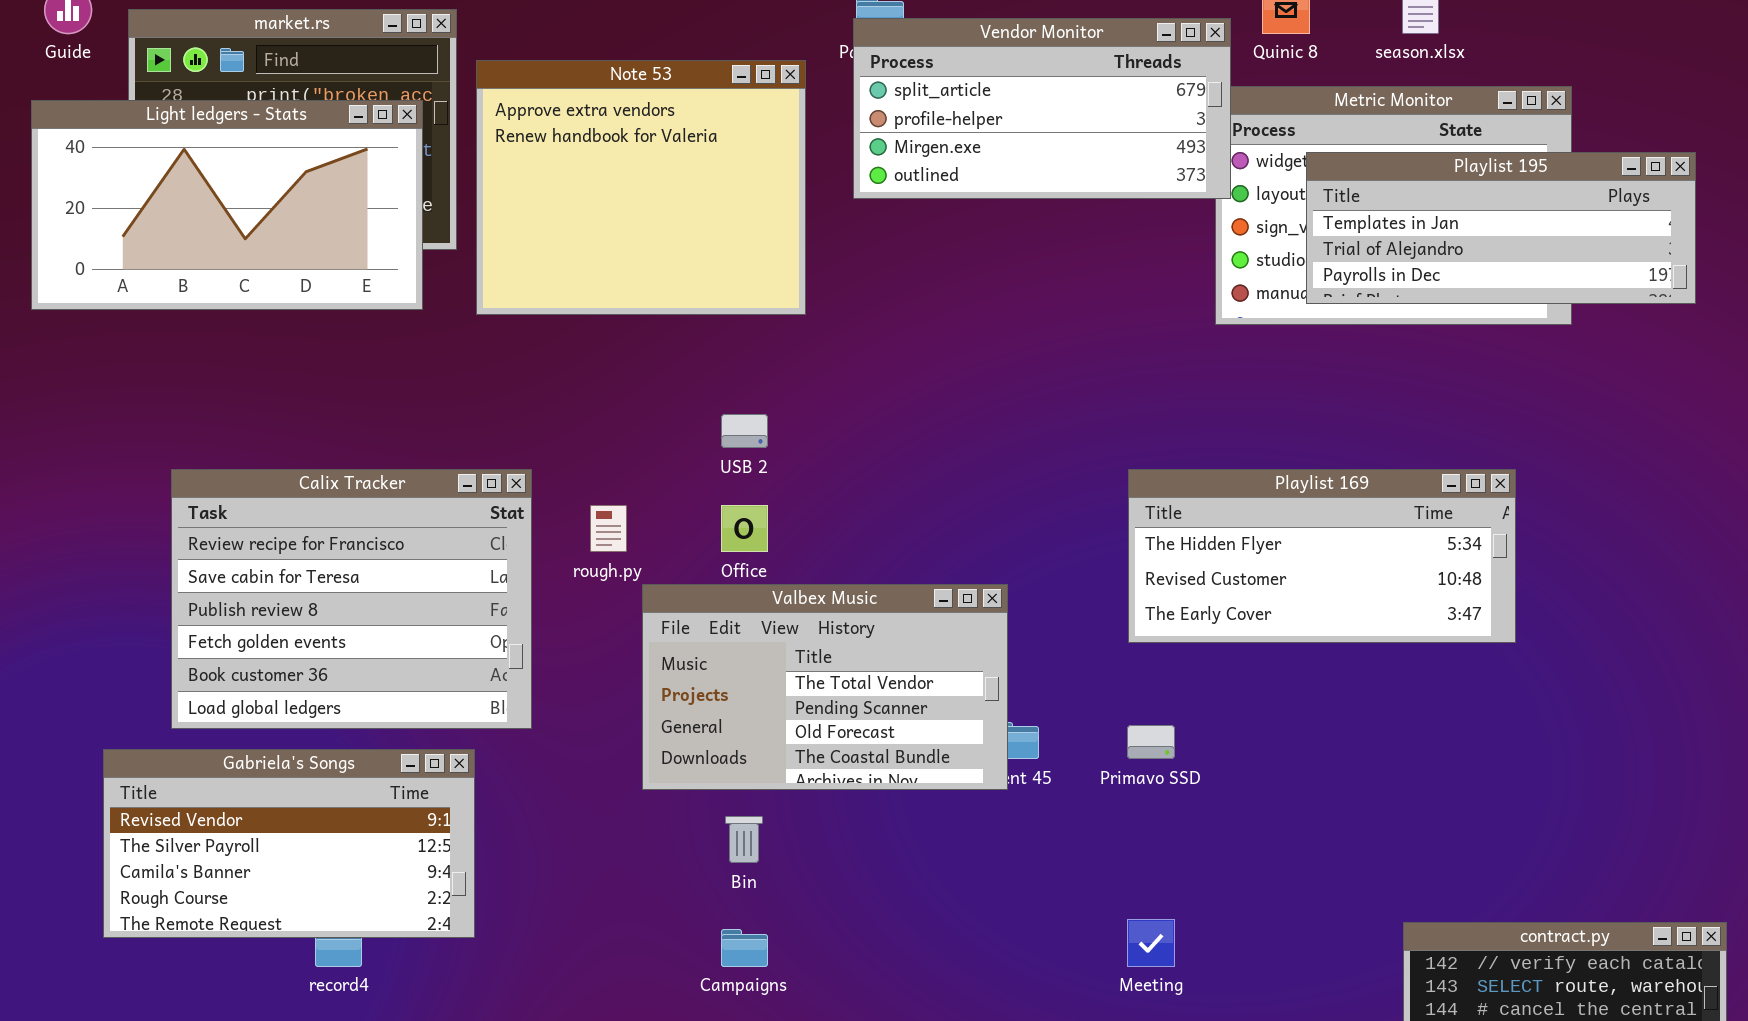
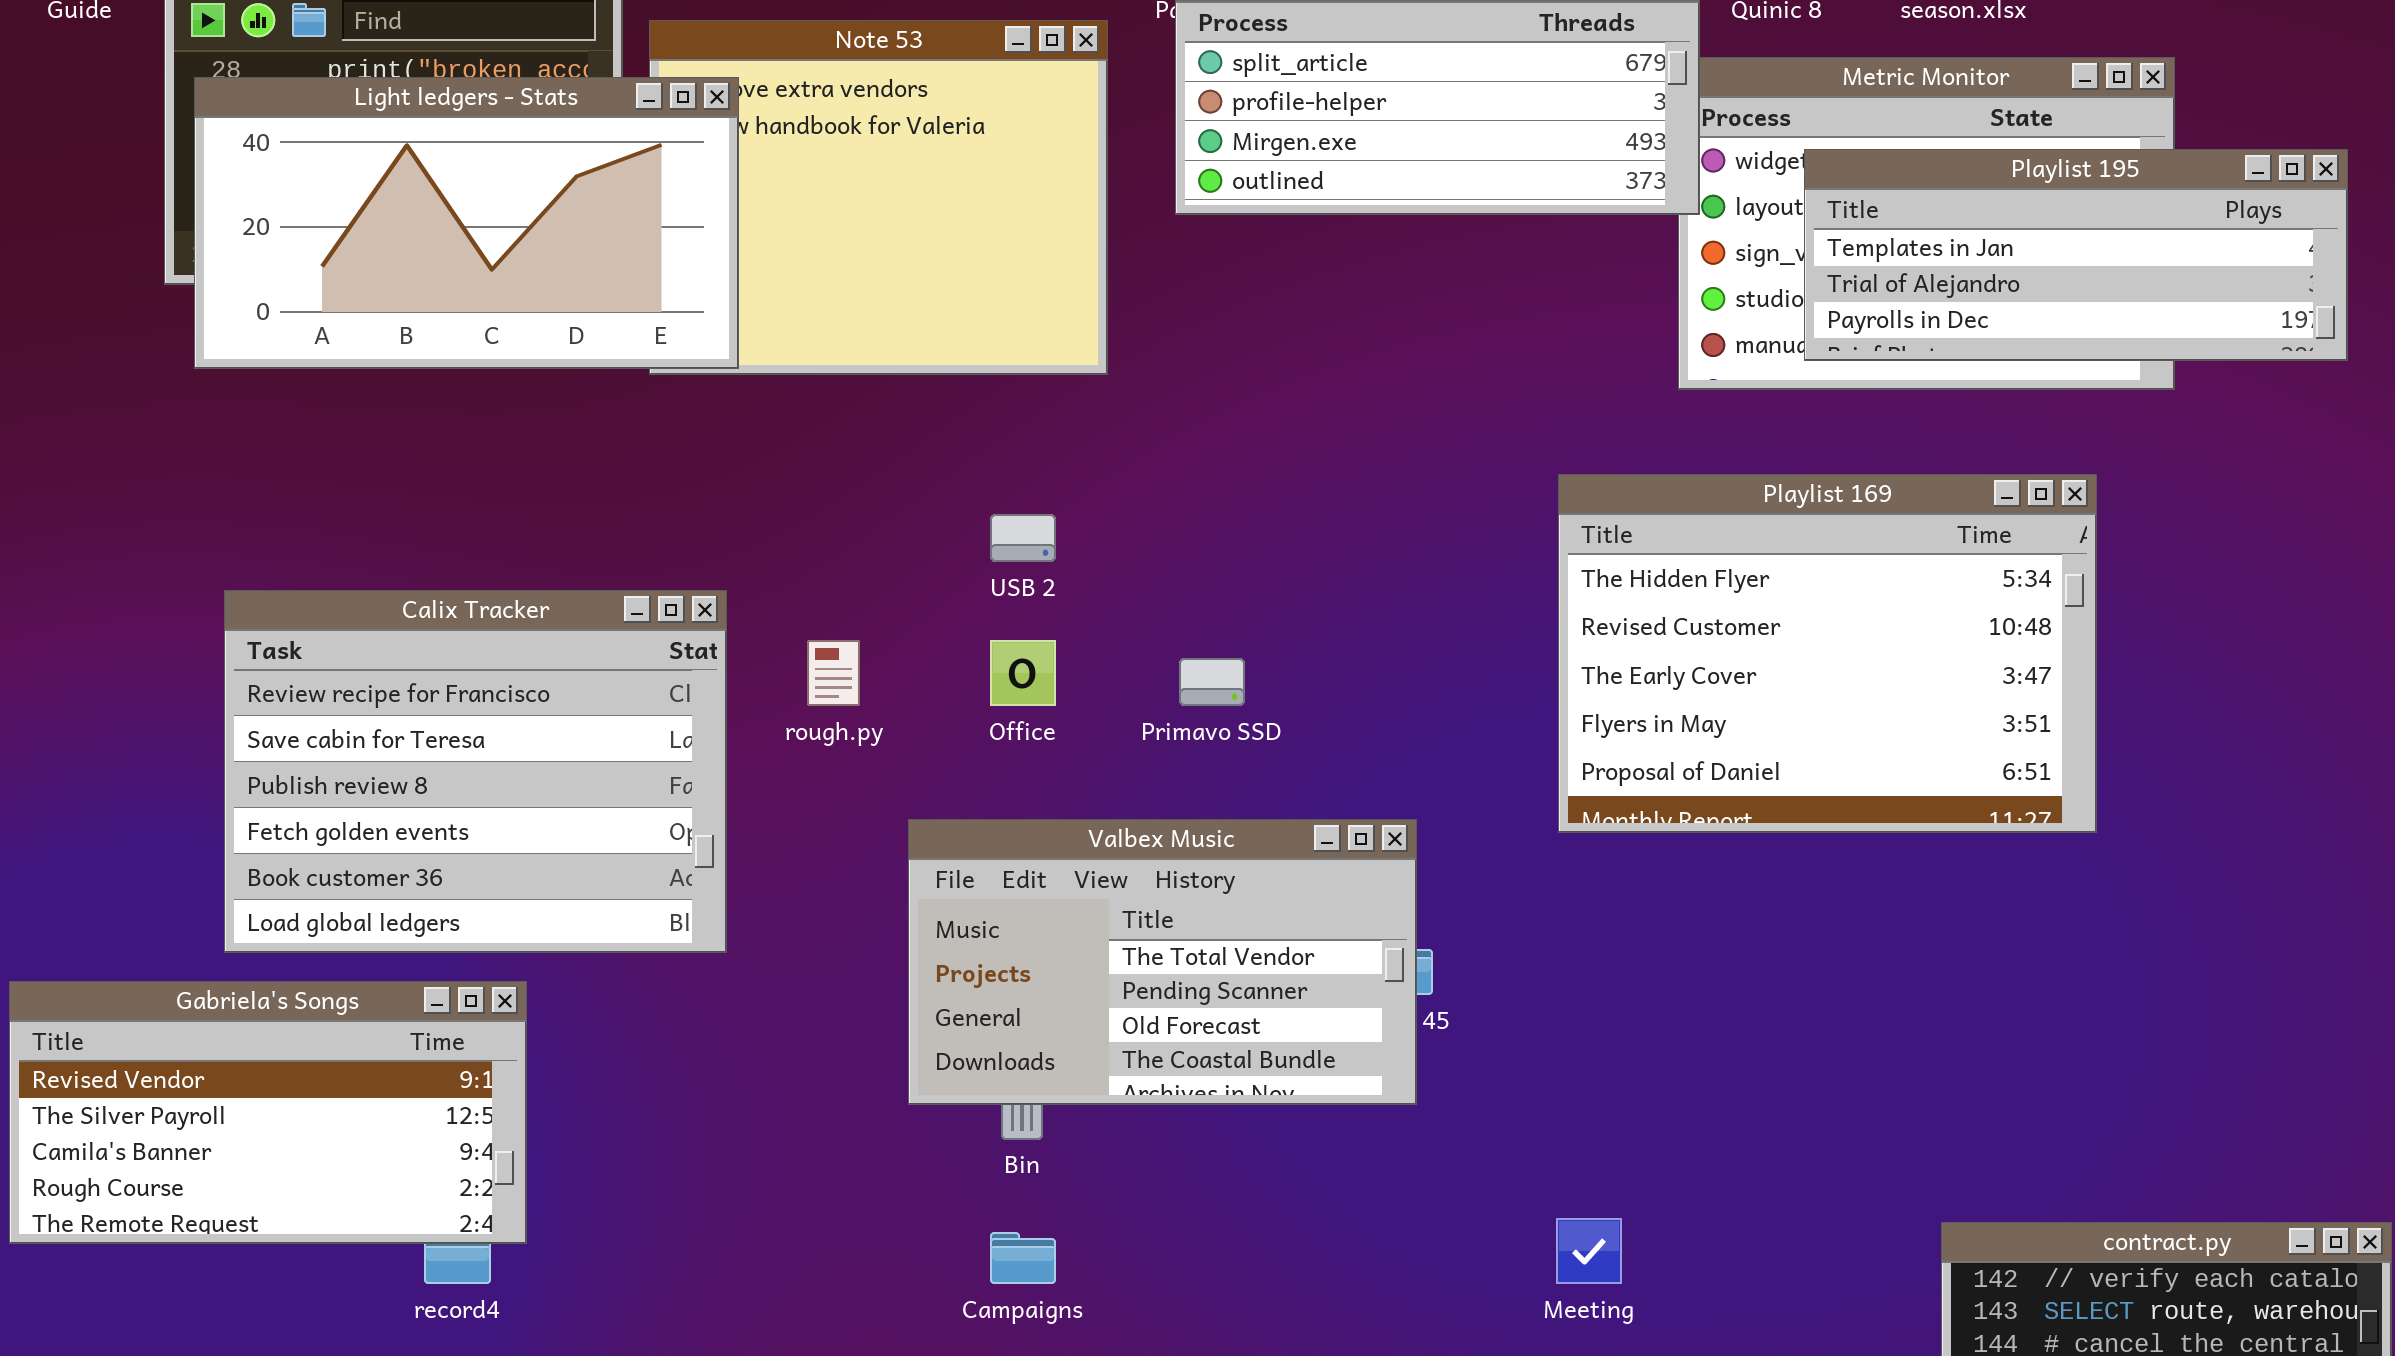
Light ledgers - Stats: [31,100,423,310] -> [194,77,739,369], moved
Playlist 169: [1128,469,1516,643] -> [1558,474,2097,833], resized
Valbex Music: [642,584,1008,790] -> [908,819,1417,1105], moved
Primavo SSD: [1127,725,1175,759] -> [1179,658,1245,706], moved
Gabriela's Songs: [103,749,475,938] -> [9,981,527,1244], moved

